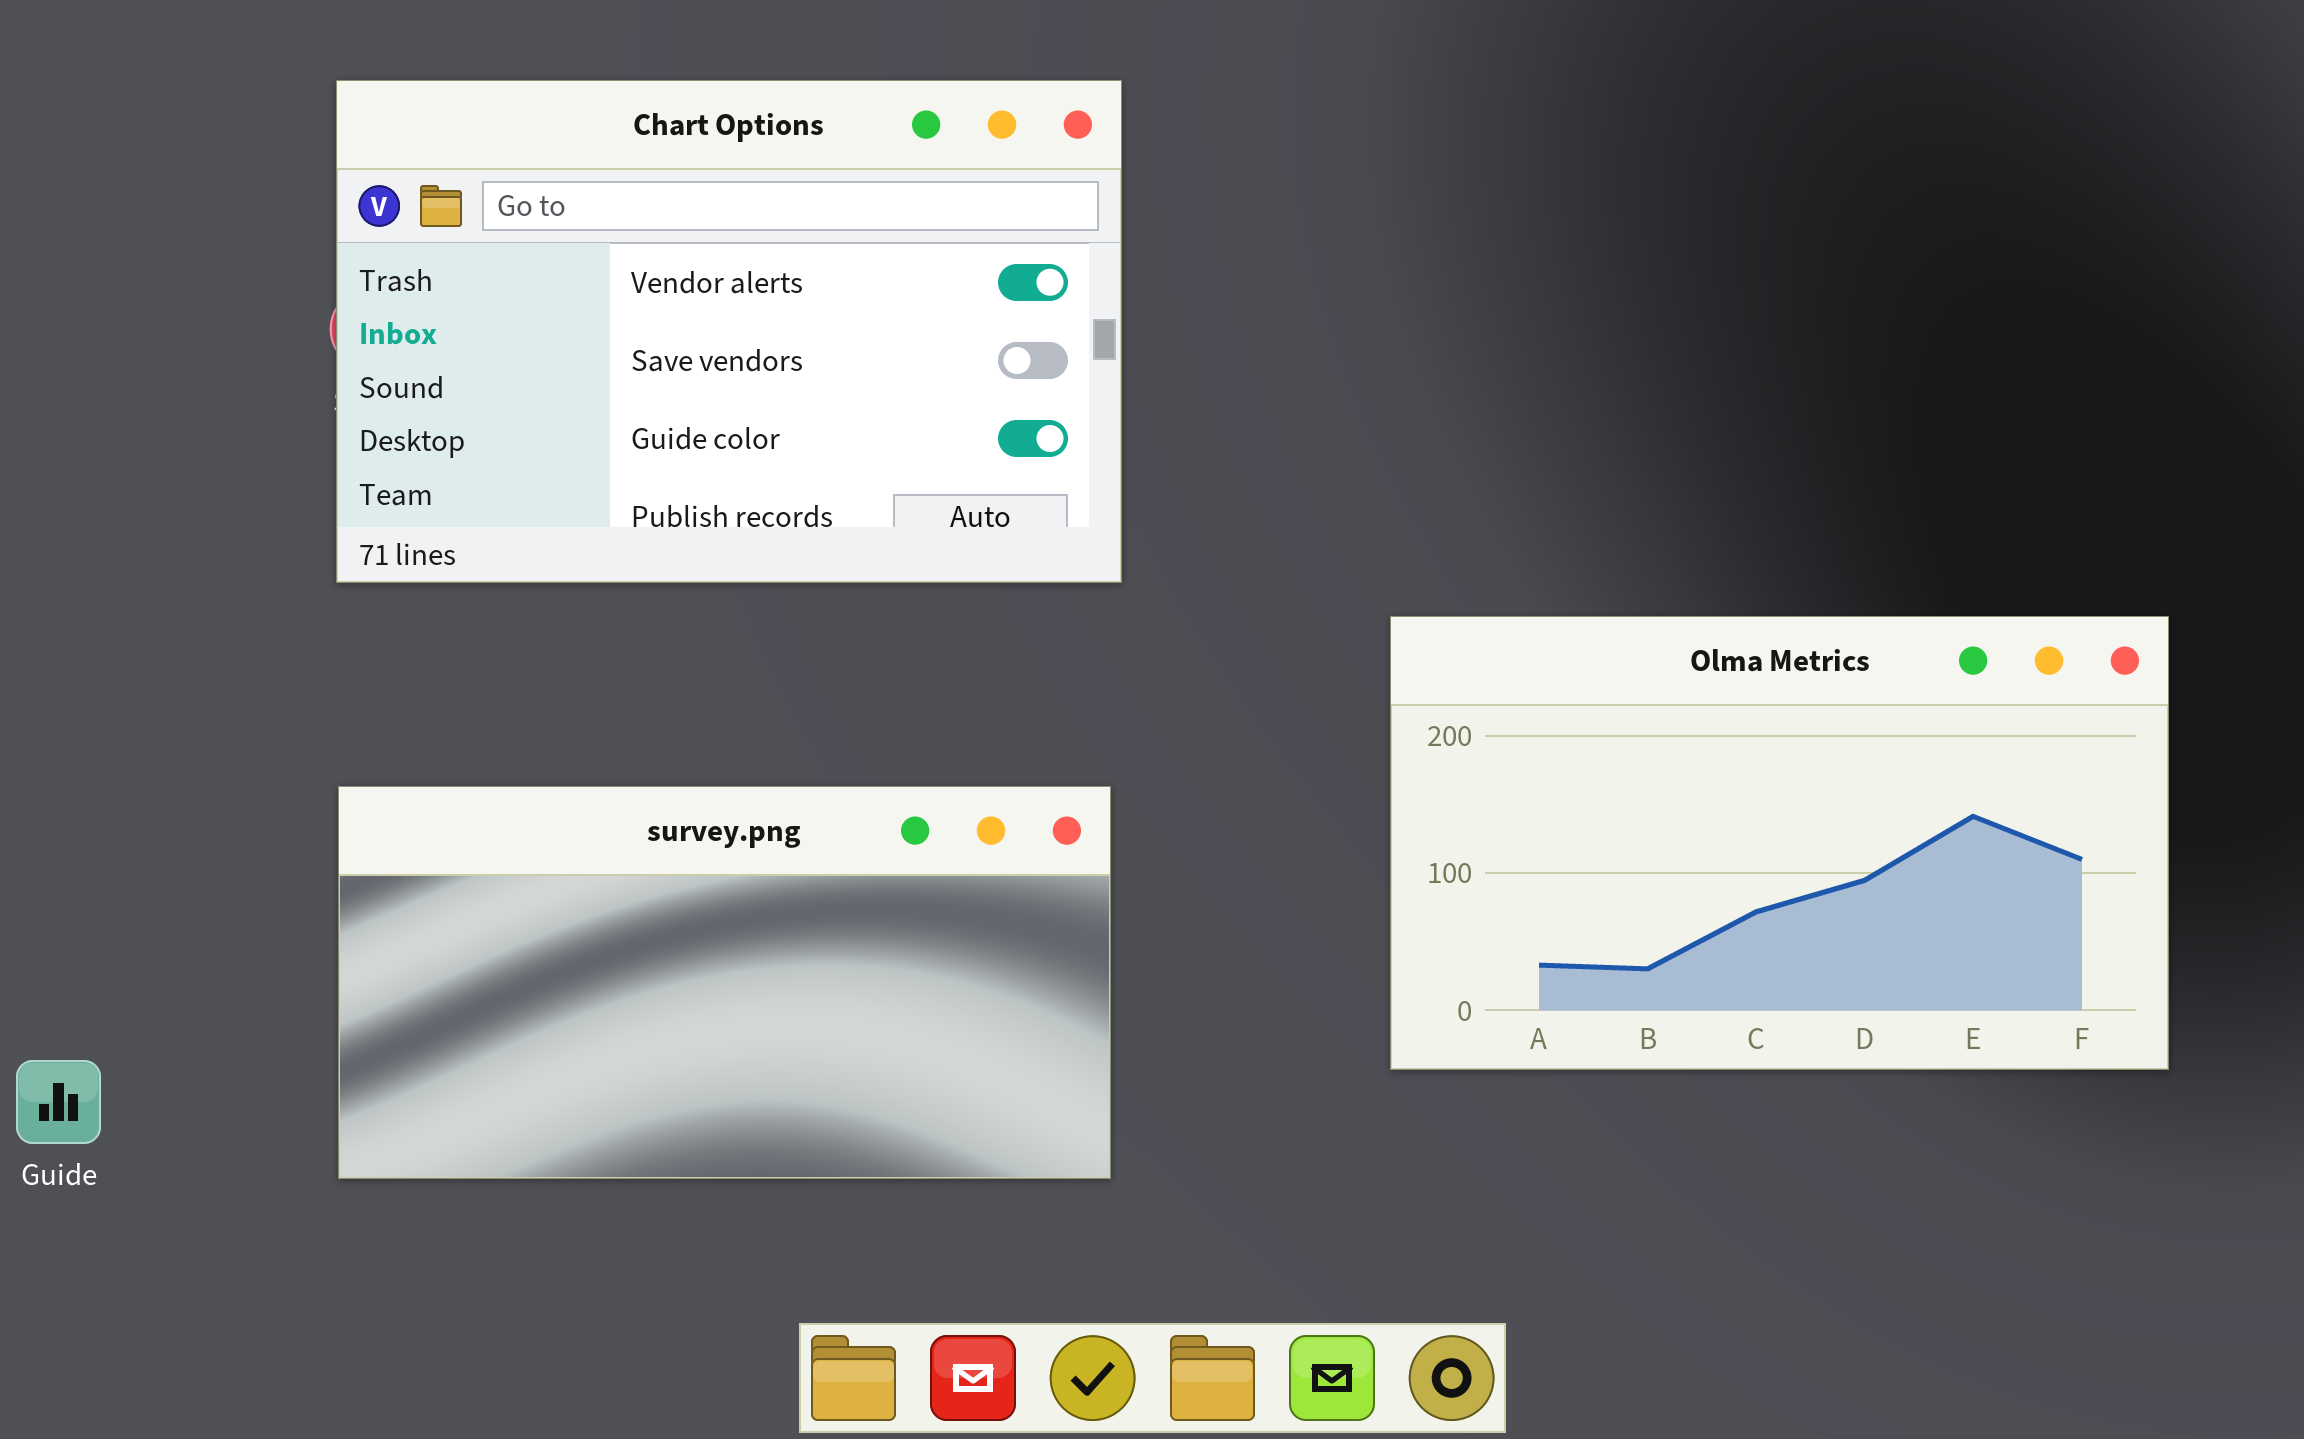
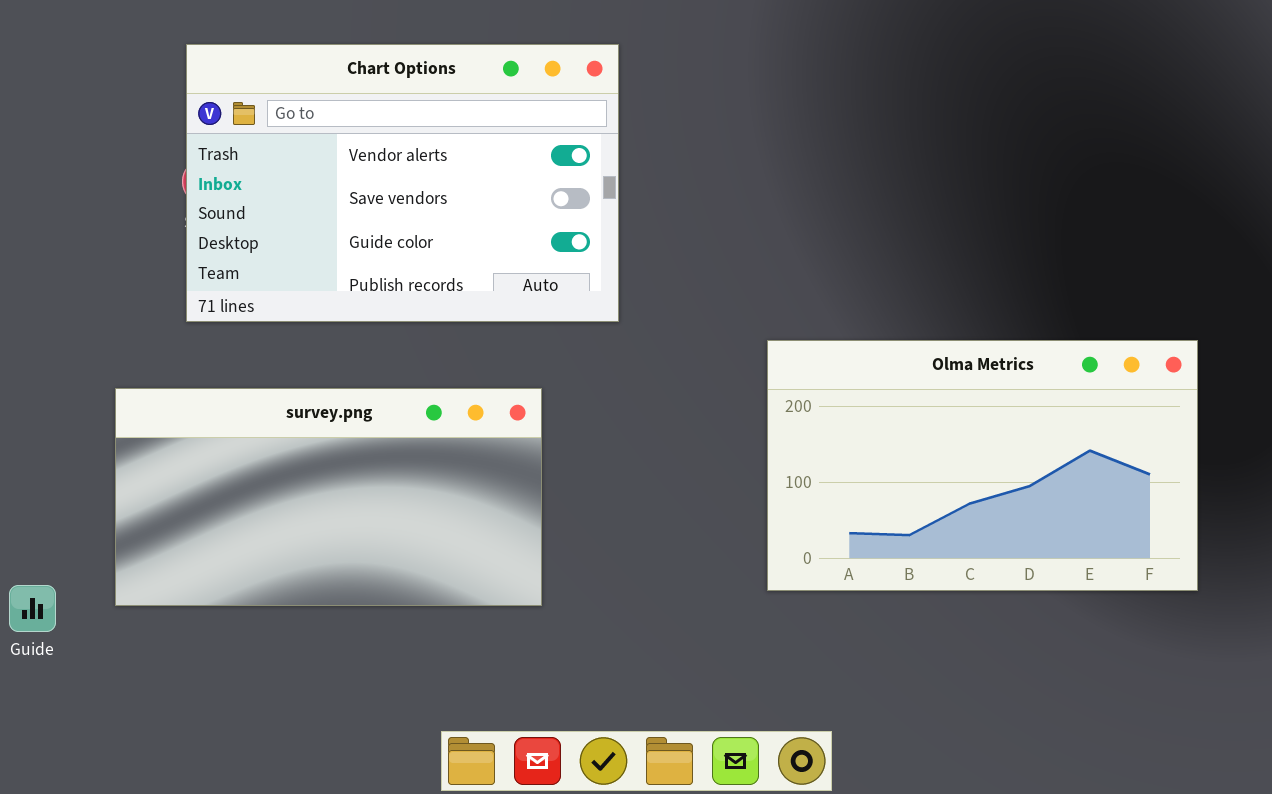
survey.png: [338,786,1111,1179] -> [115,388,542,606], moved

